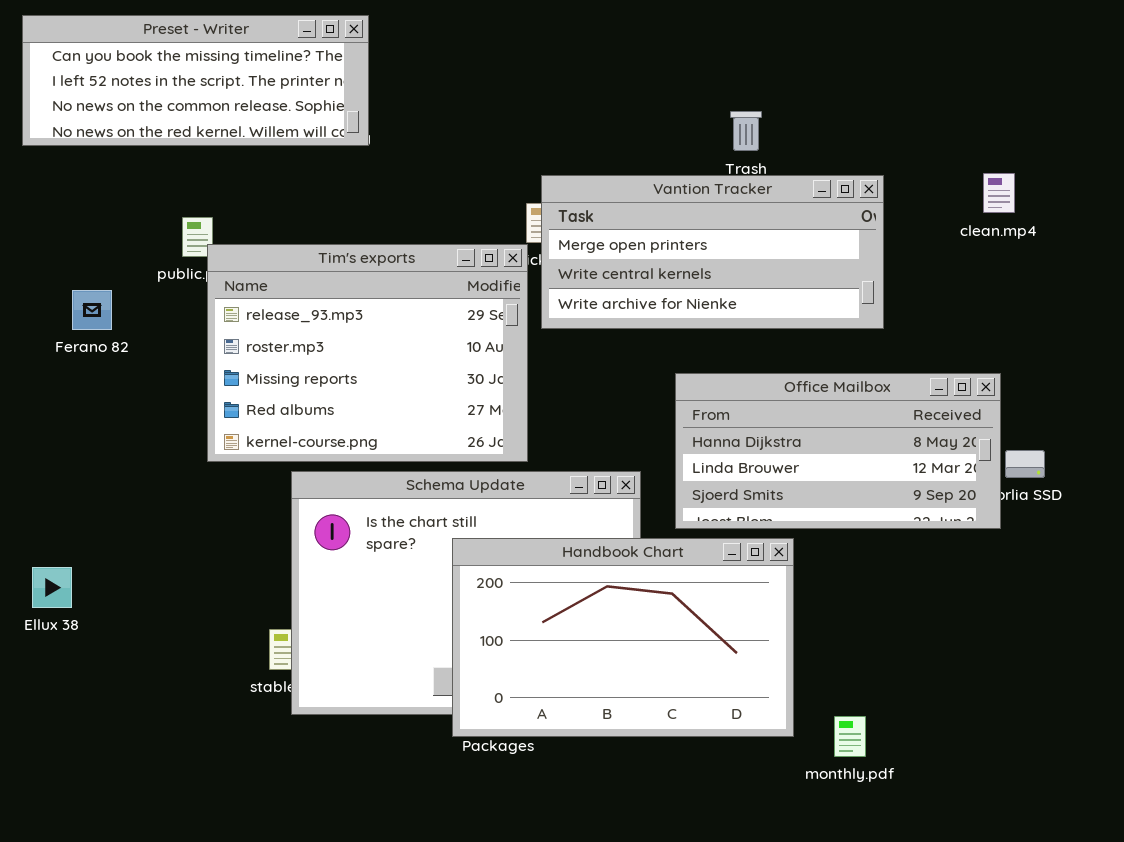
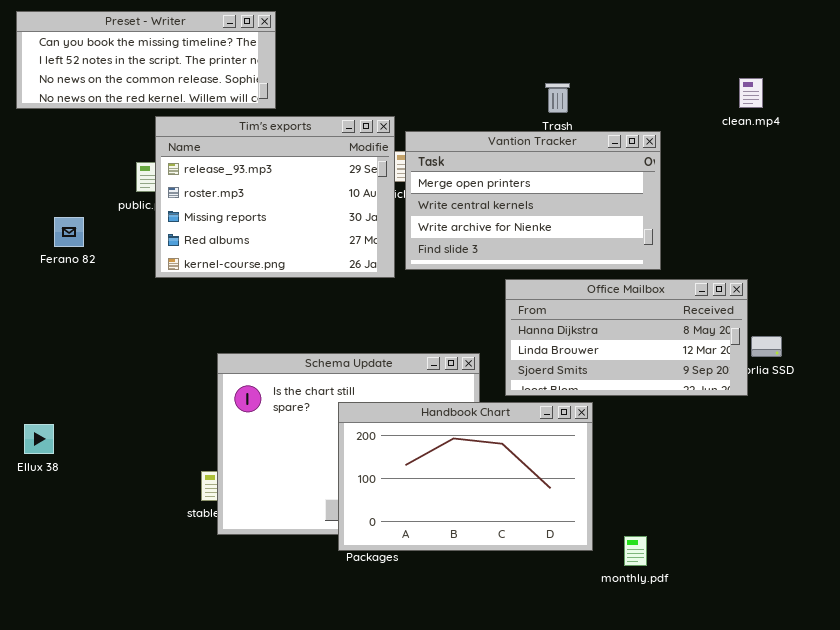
clean.mp4: [983,173,1015,213] -> [739,78,763,108], moved
Vantion Tracker: [541,175,884,329] -> [405,131,661,270], resized
Tim's exports: [207,244,528,462] -> [155,116,395,278], moved

